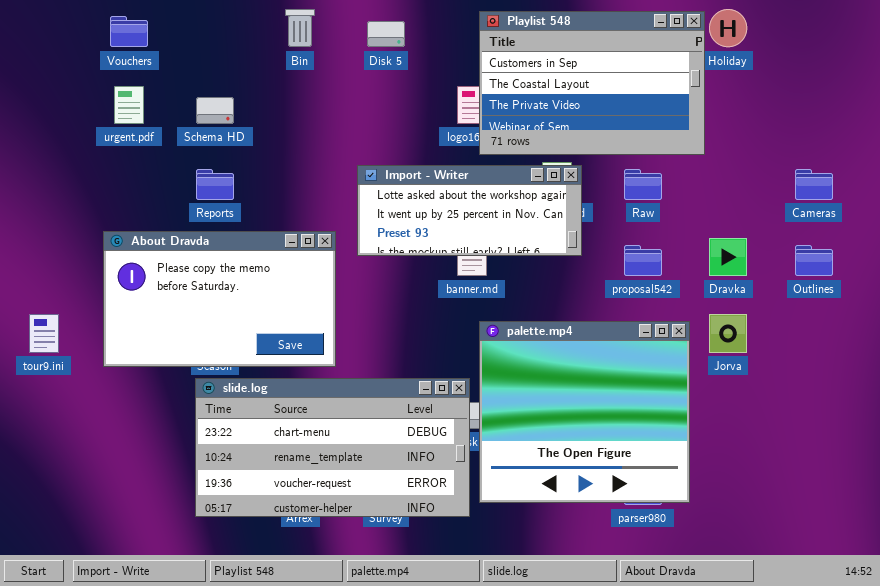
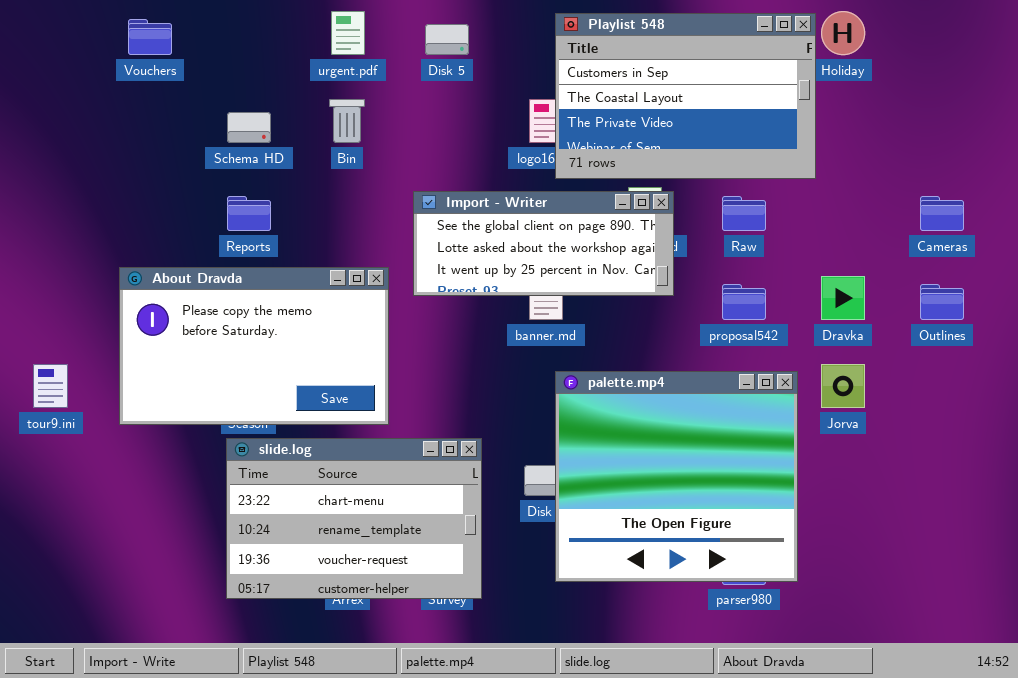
Bin: [285,9,315,47] -> [329,99,365,143], moved
urgent.pdf: [114,86,144,124] -> [331,11,365,55], moved
Import - Writer: [357,165,582,256] -> [413,191,674,296], scrolled up 1 row
slide.log: [195,378,470,517] -> [226,438,482,599], resized

